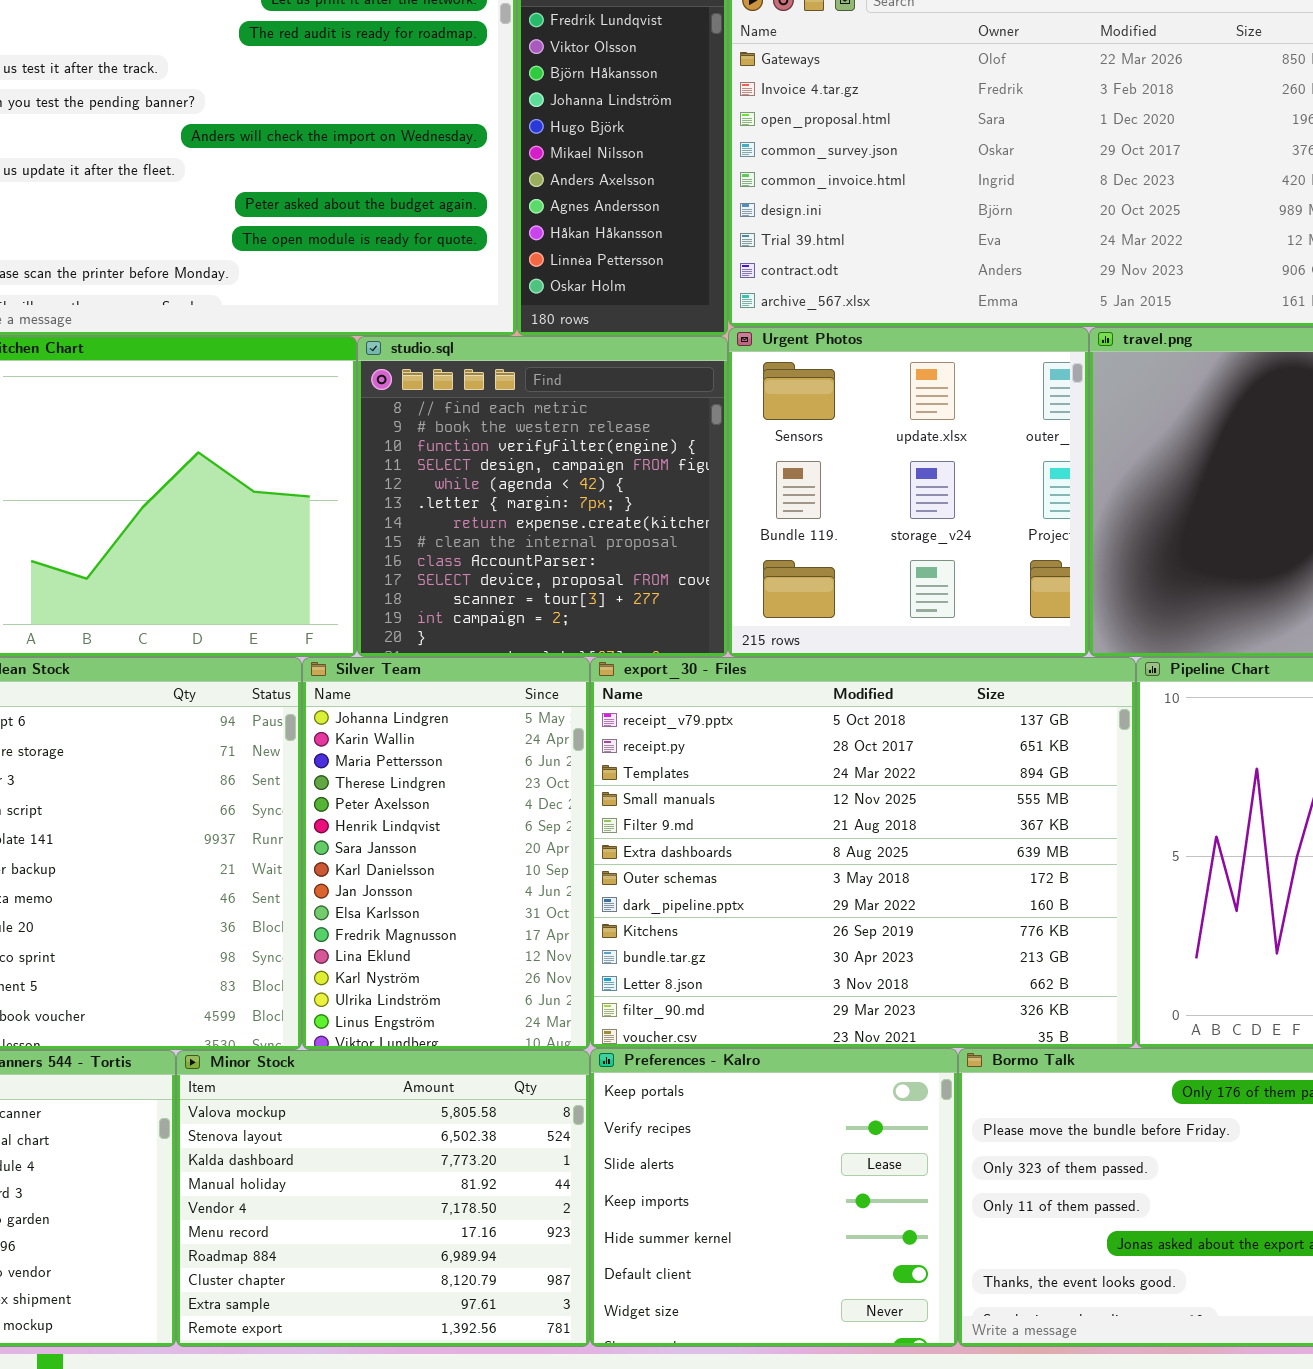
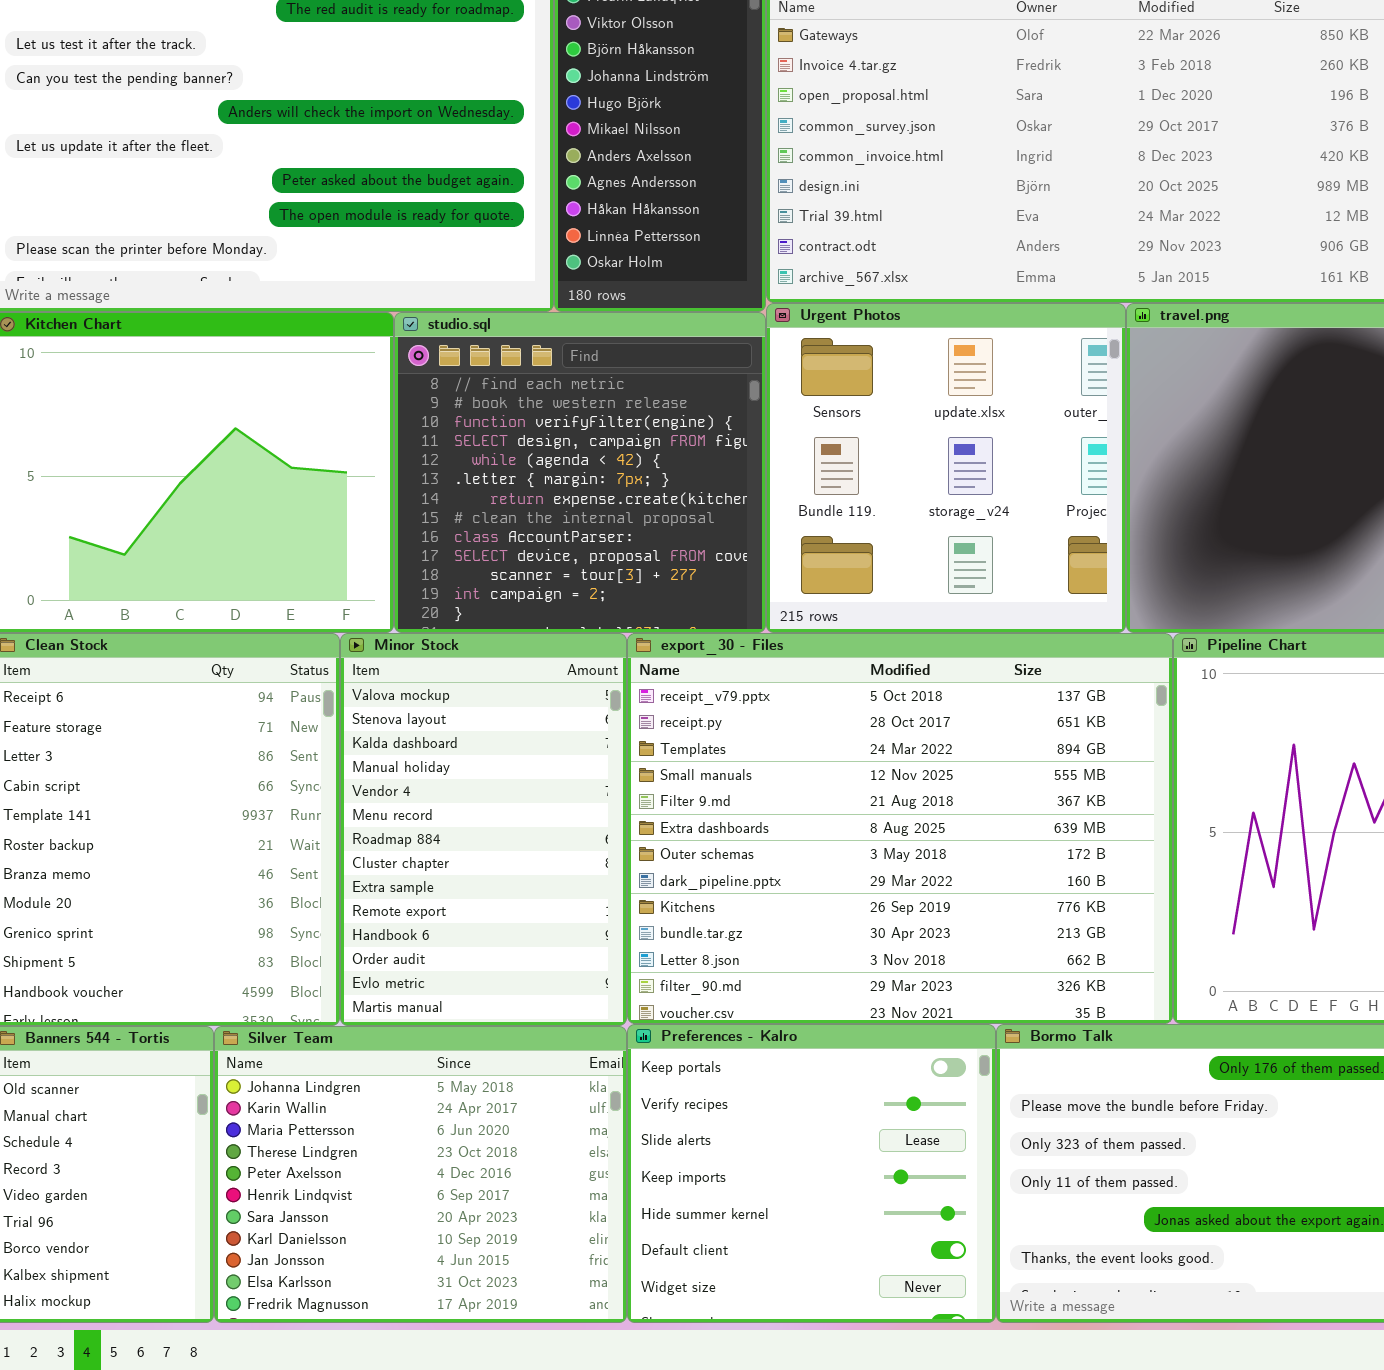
Silver Team: [302,657,590,1050] -> [214,1026,627,1323], moved, resized
Minor Stock: [176,1050,590,1347] -> [340,633,627,1026], moved, resized

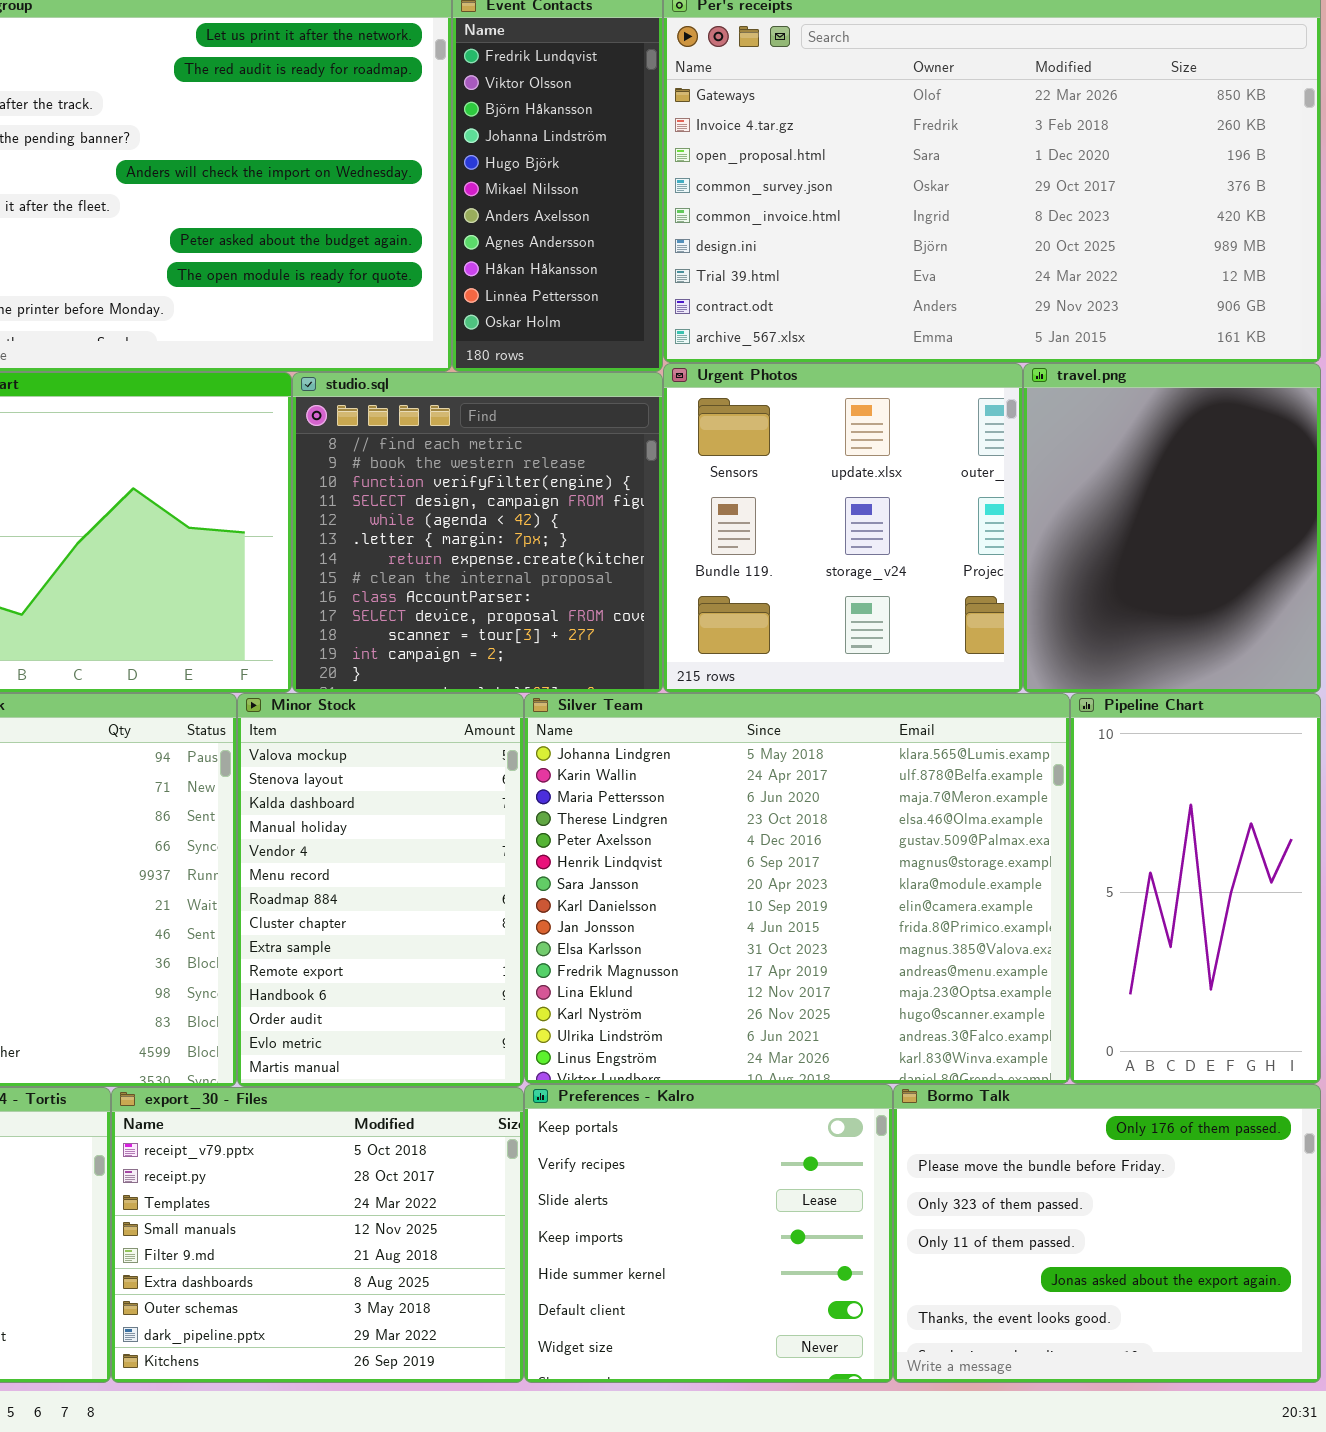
export_30 - Files: [627,633,1173,1024] -> [111,1087,524,1383], moved, resized
Silver Team: [214,1026,627,1323] -> [524,693,1070,1084], moved, resized

